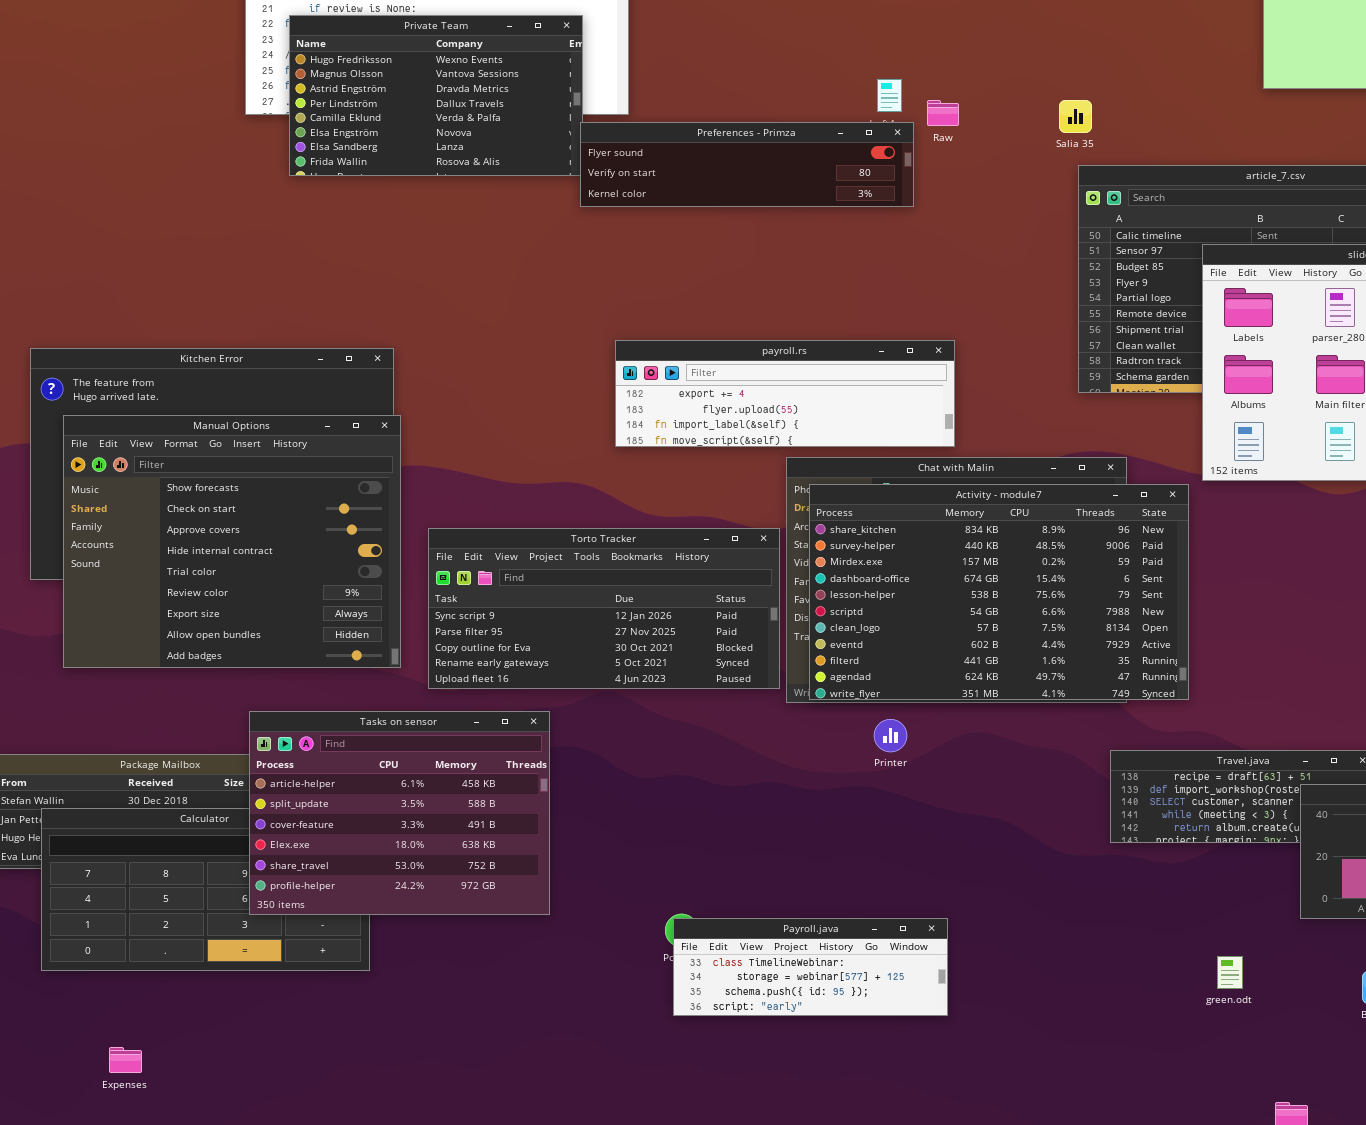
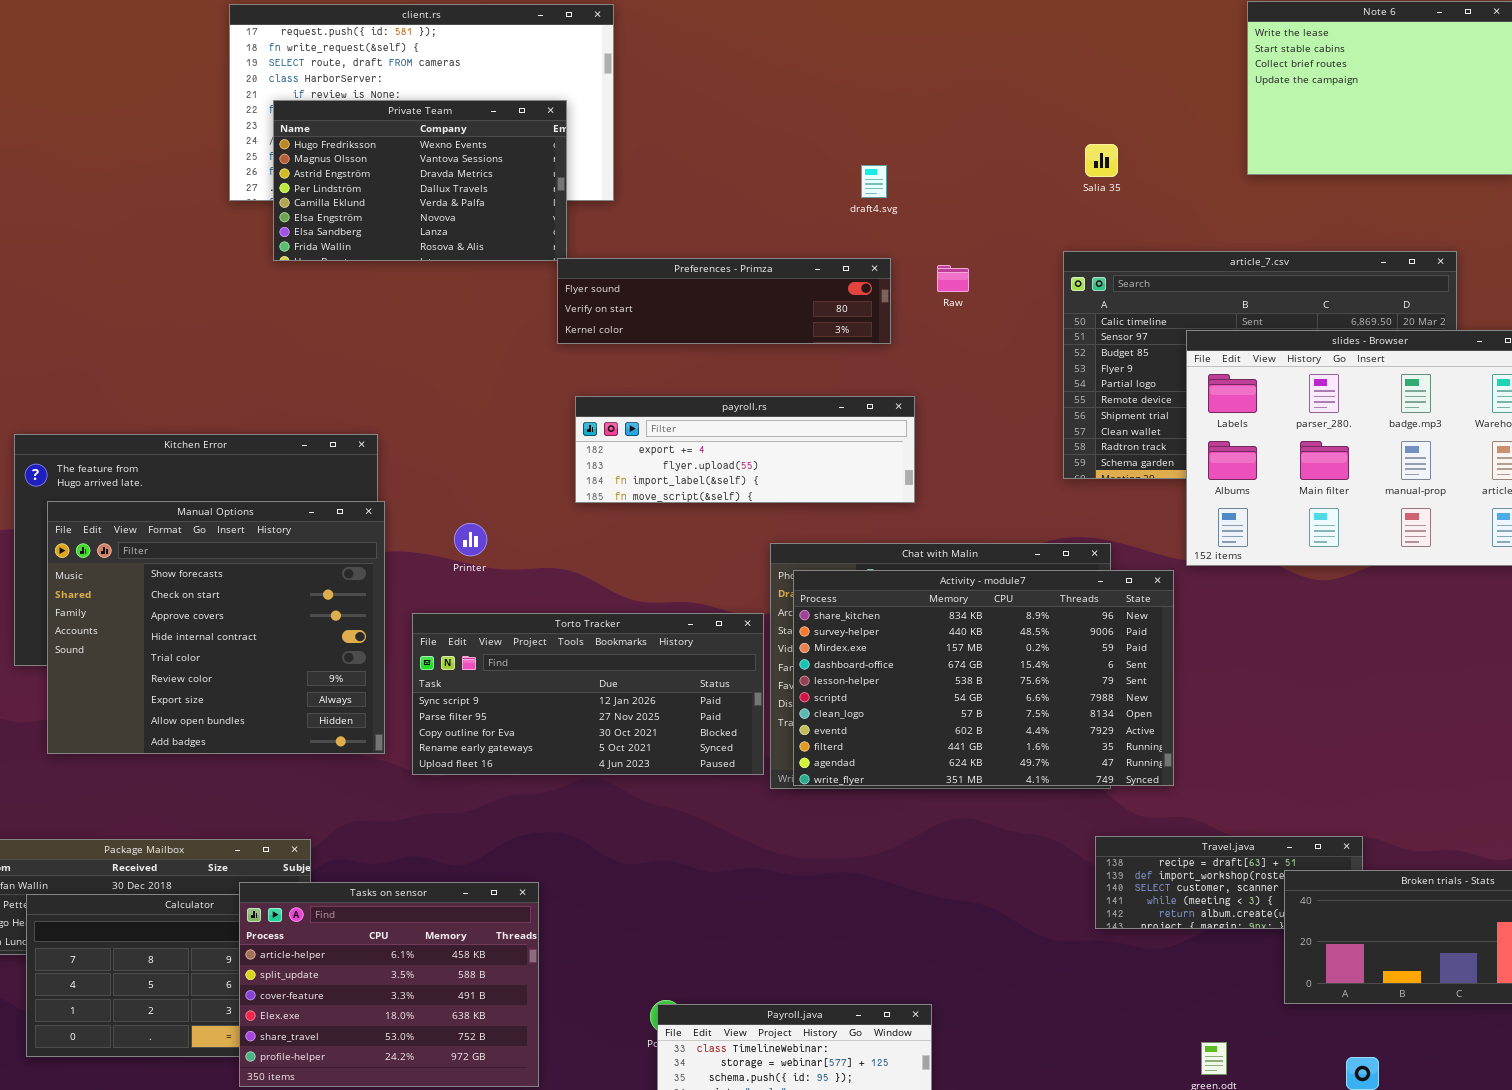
Raw: [927,100,959,126] -> [937,265,969,292], moved
Salia 35: [1059,100,1092,133] -> [1085,144,1118,177], moved
Preferences - Primza: [580,122,914,207] -> [557,258,891,344], moved
payroll.rs: [615,340,955,447] -> [575,396,915,503], moved
Tasks on sensor: [249,711,550,915] -> [239,882,539,1087], moved
Printer: [874,719,907,752] -> [454,523,487,556], moved

